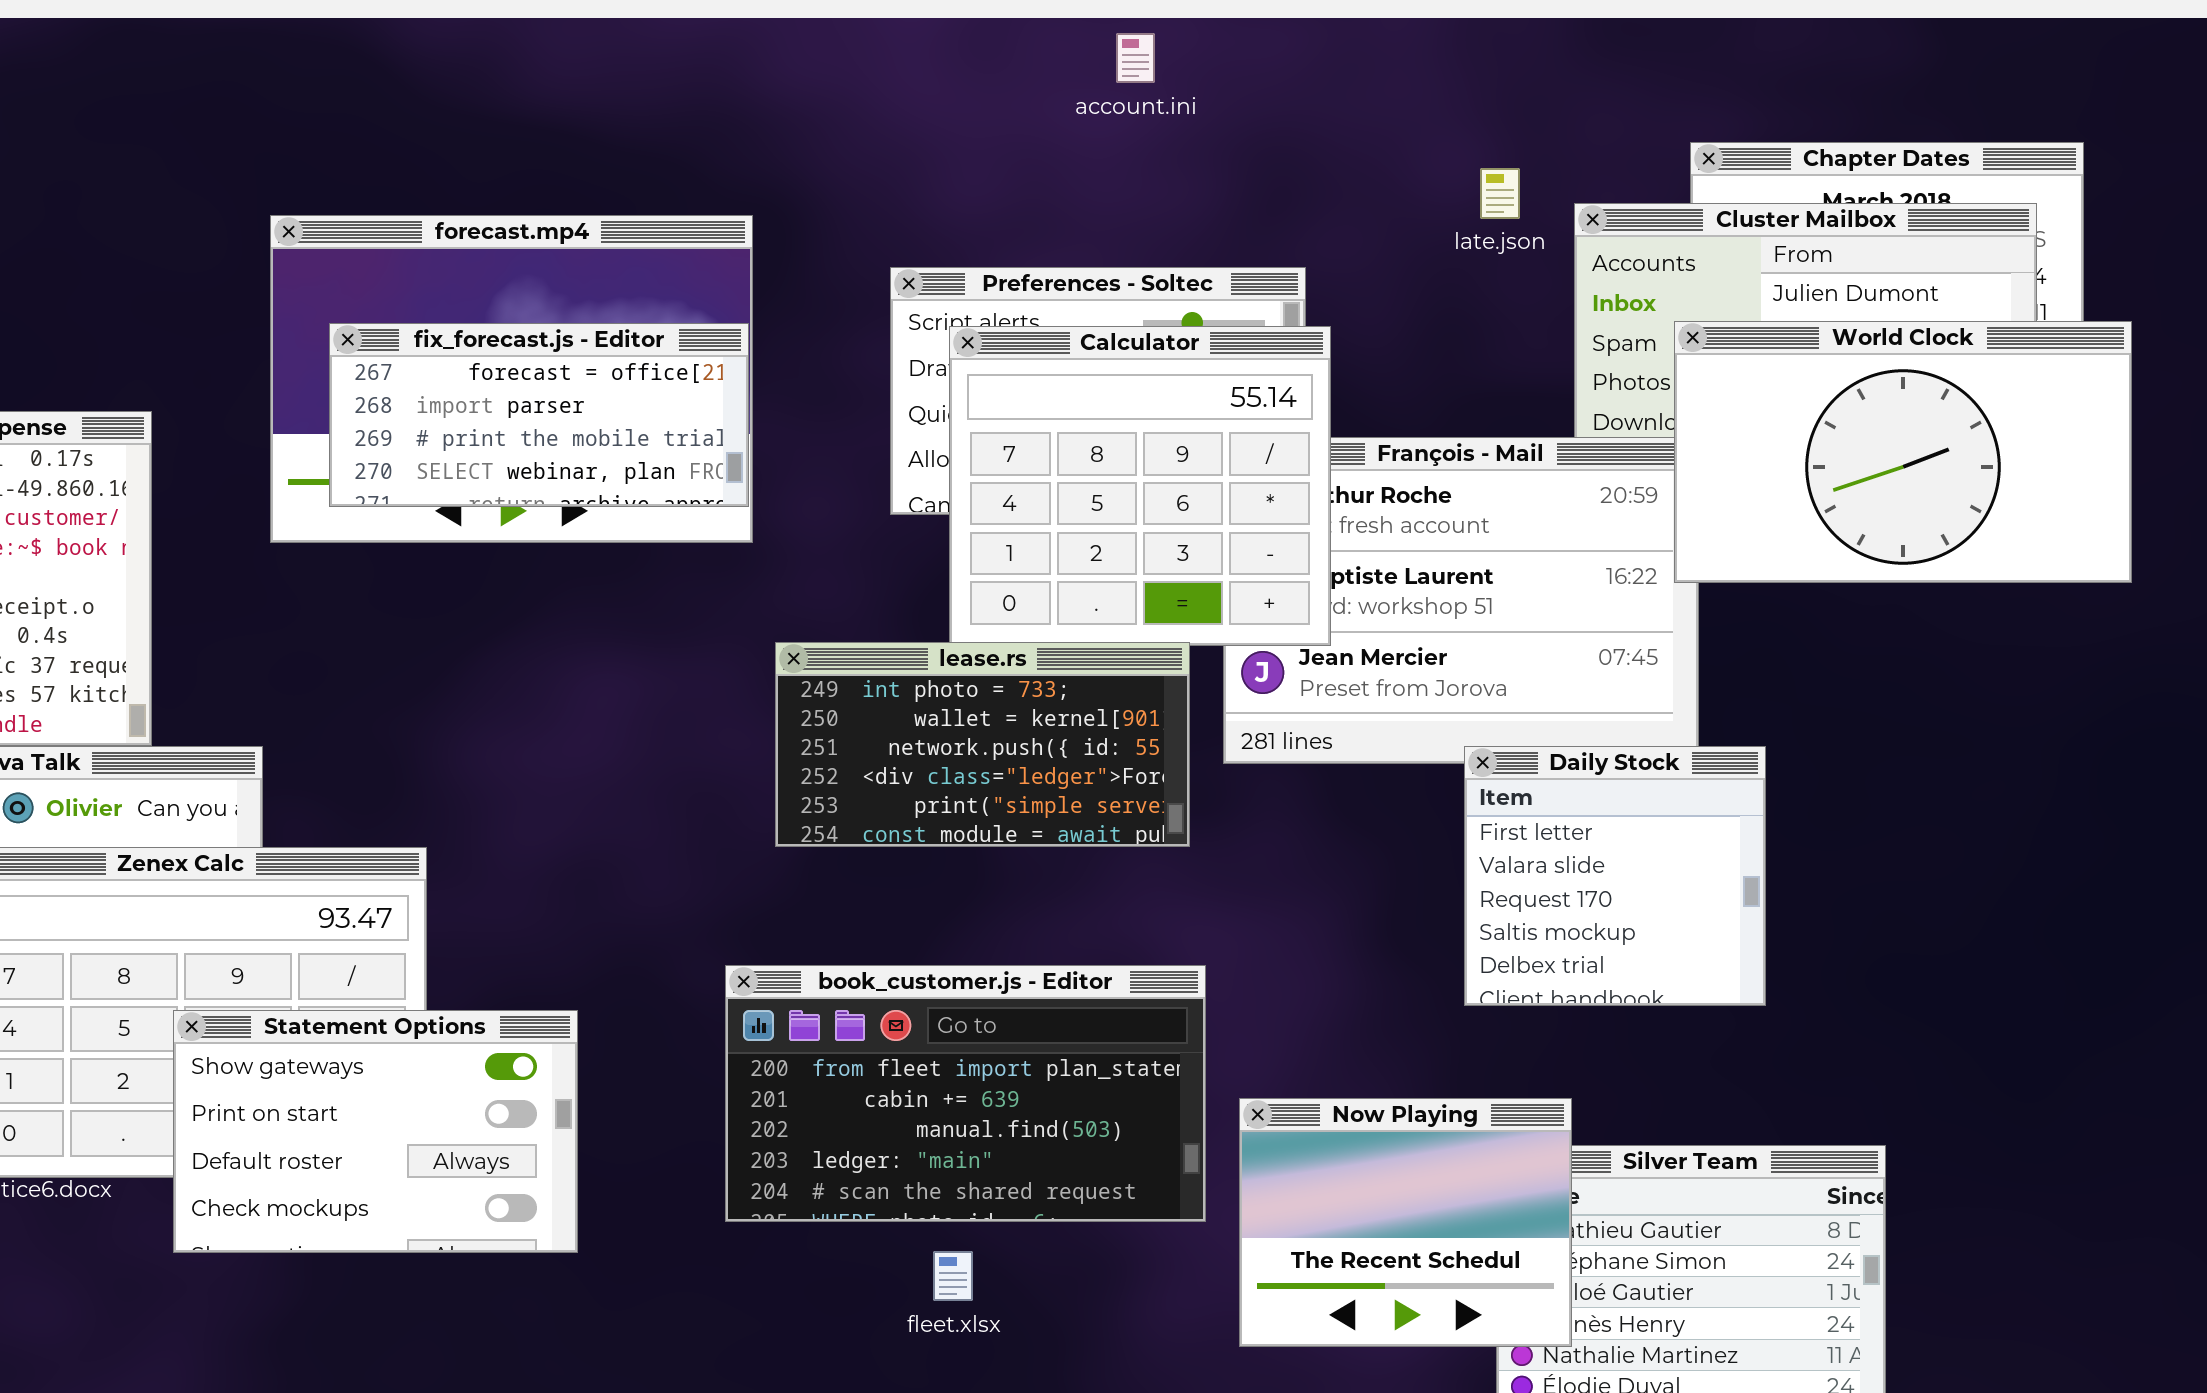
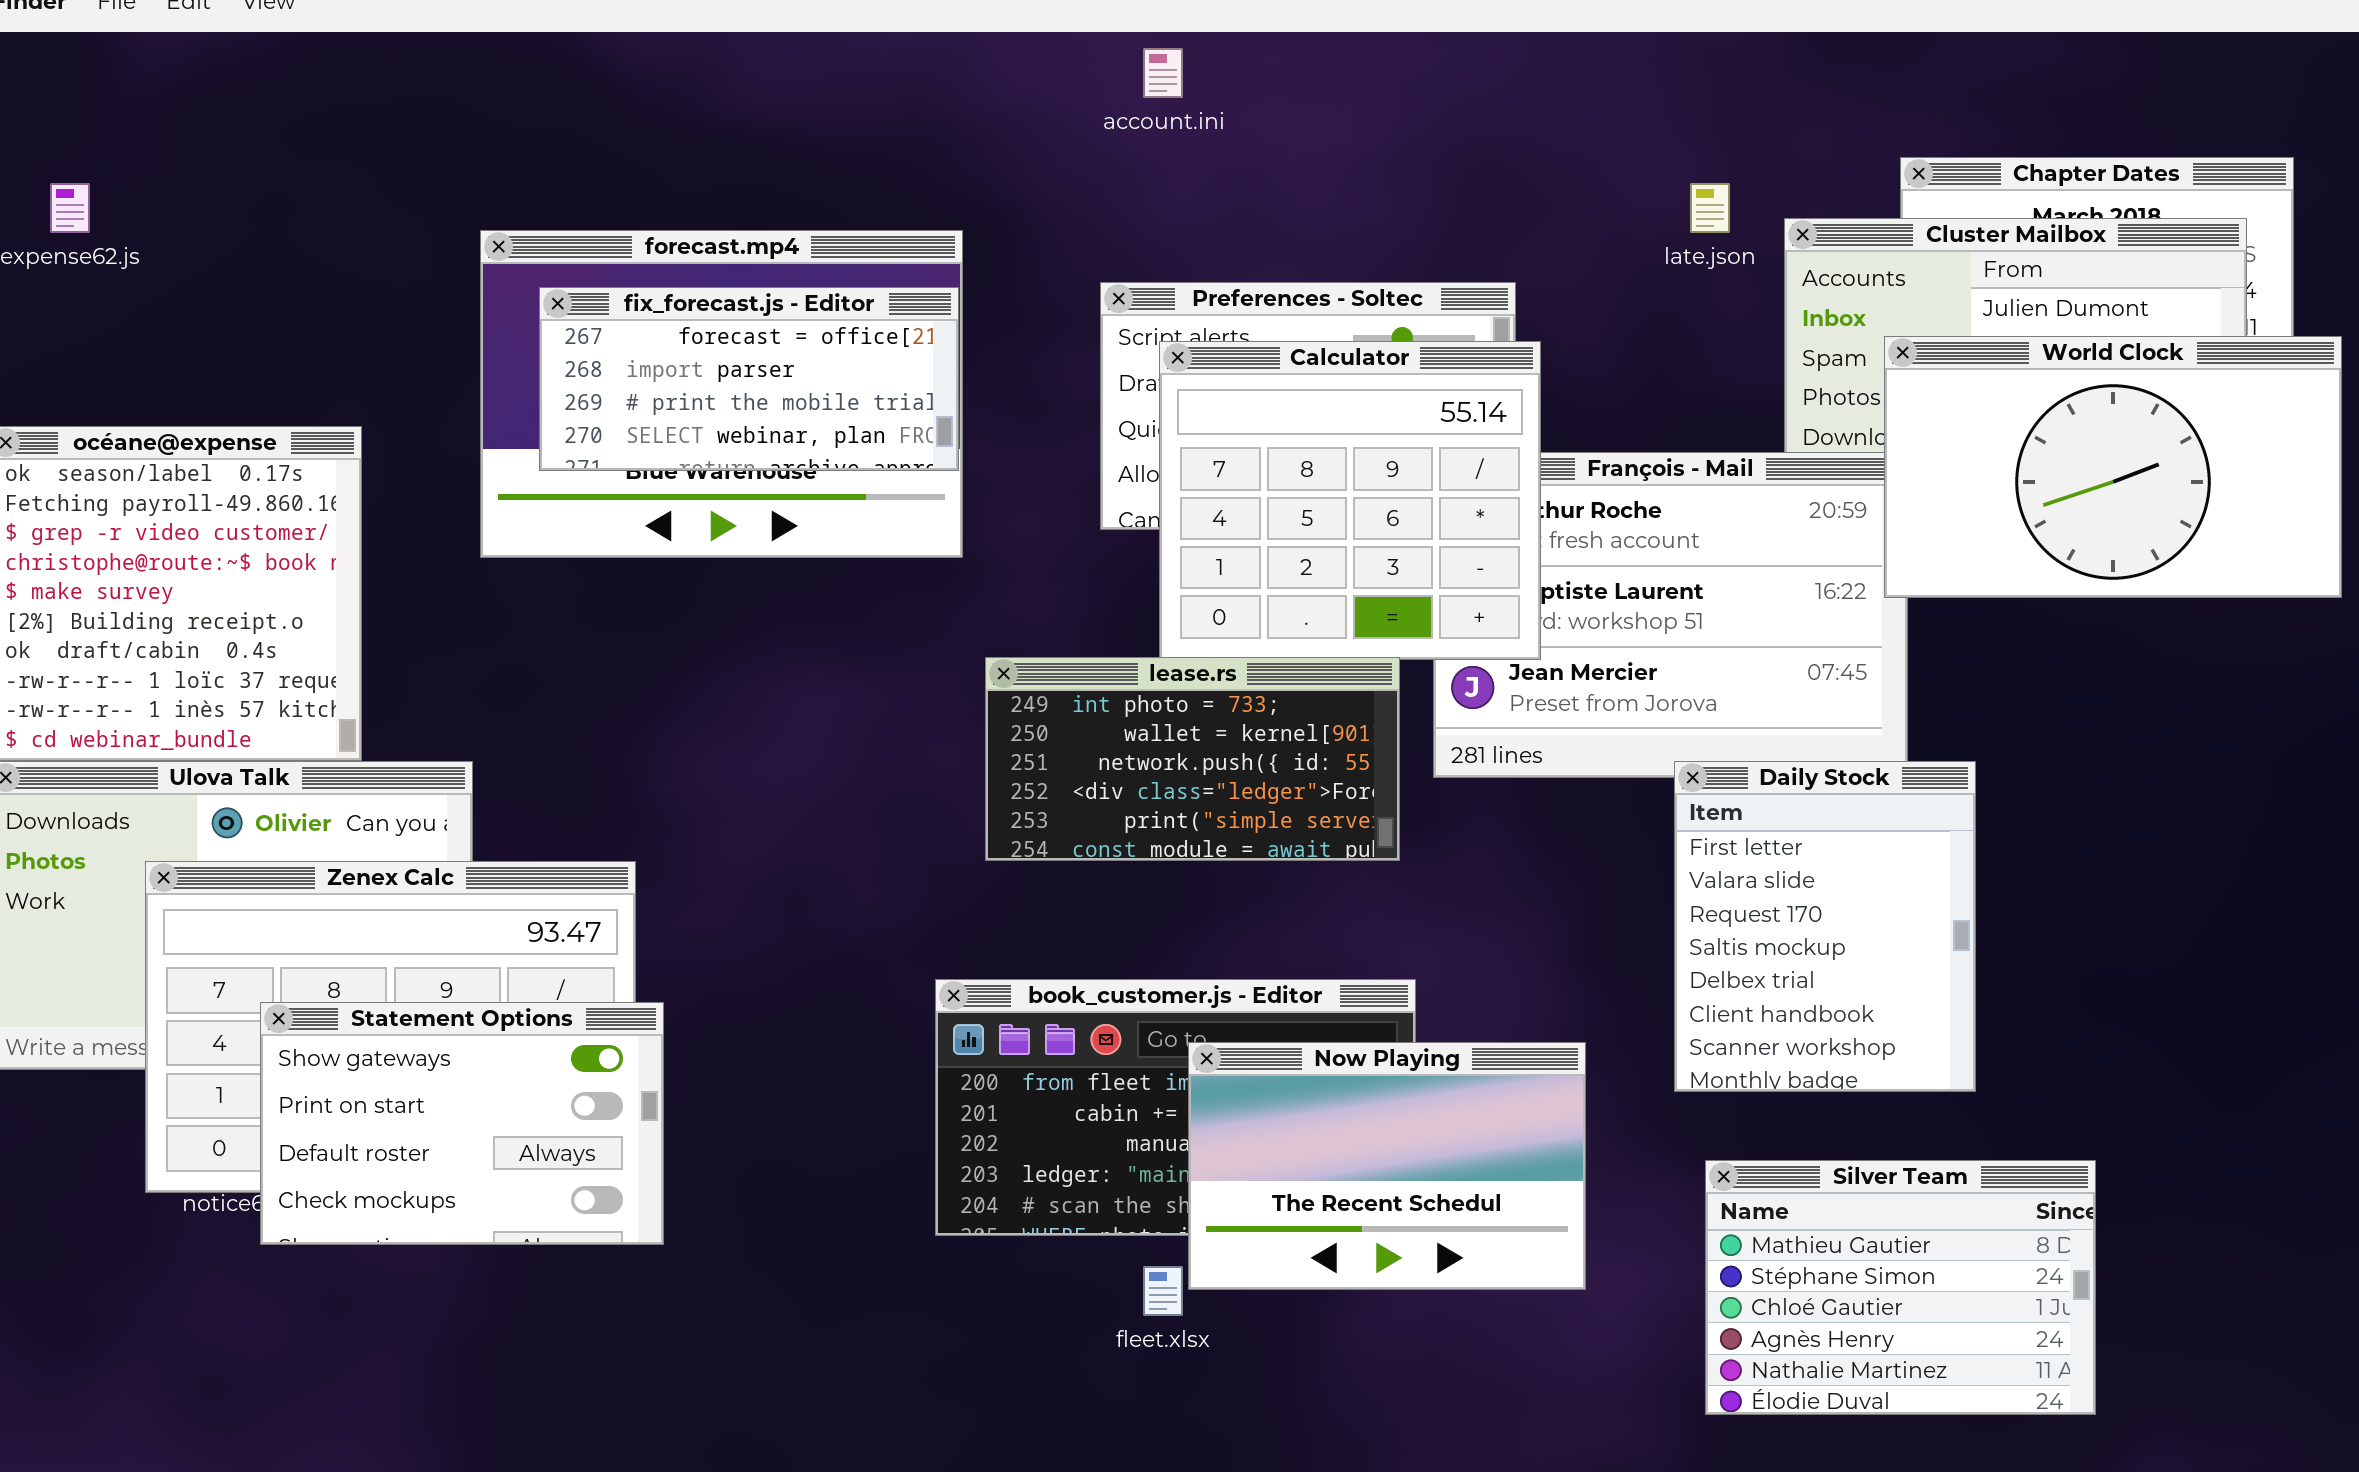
account.ini: [1116,33,1155,83] -> [1143,48,1183,98], moved
fix_forecast.js - Editor: [329,323,749,507] -> [539,287,959,471], moved
Daily Stock: [1464,746,1766,1006] -> [1674,761,1976,1092], resized
Statement Options: [173,1010,578,1253] -> [260,1002,664,1245], moved
Now Playing: [1239,1098,1572,1347] -> [1188,1042,1586,1290], moved, resized

